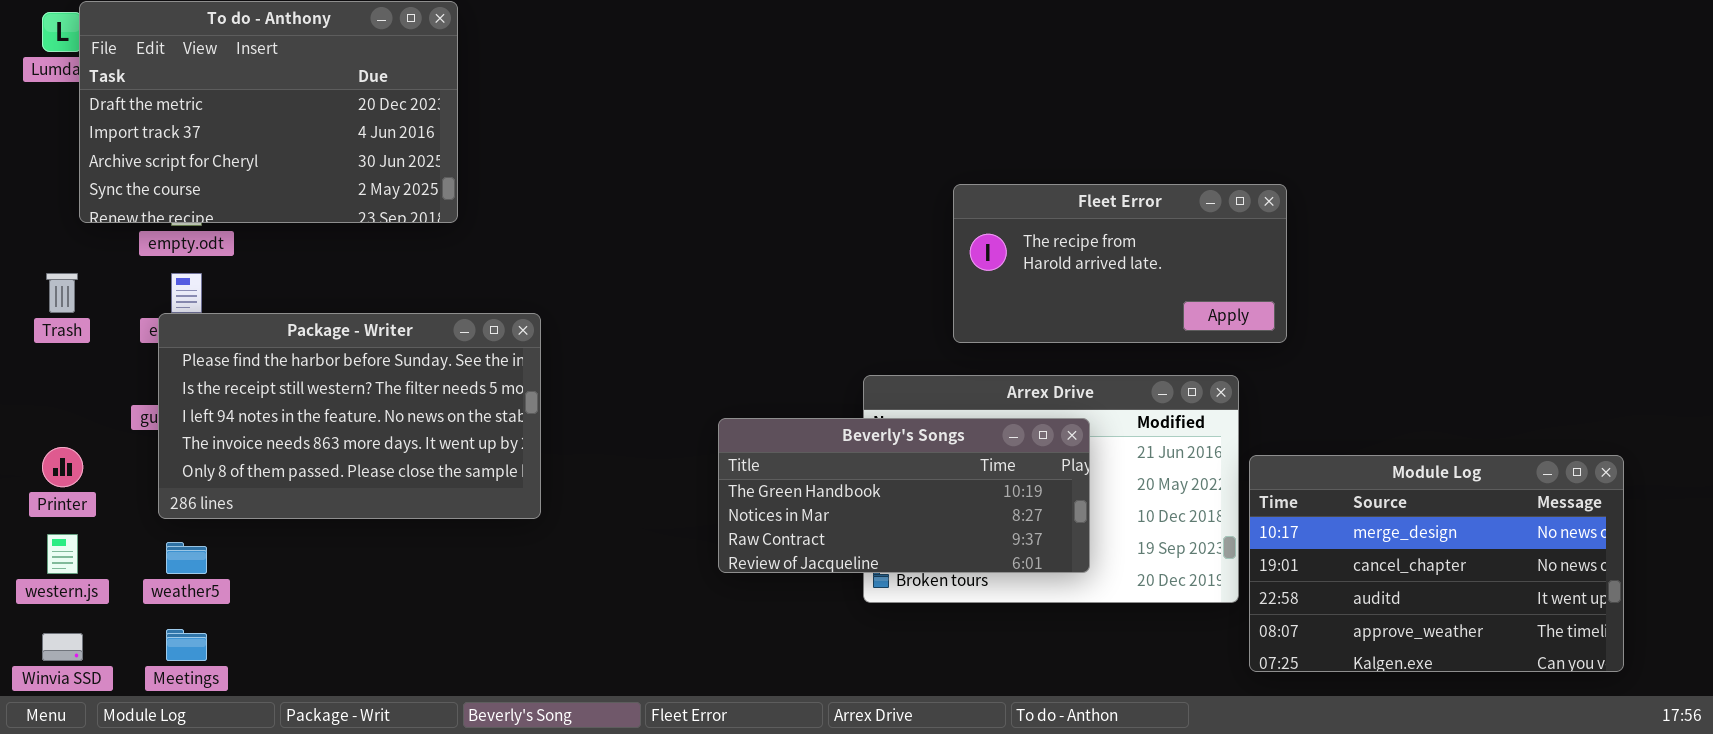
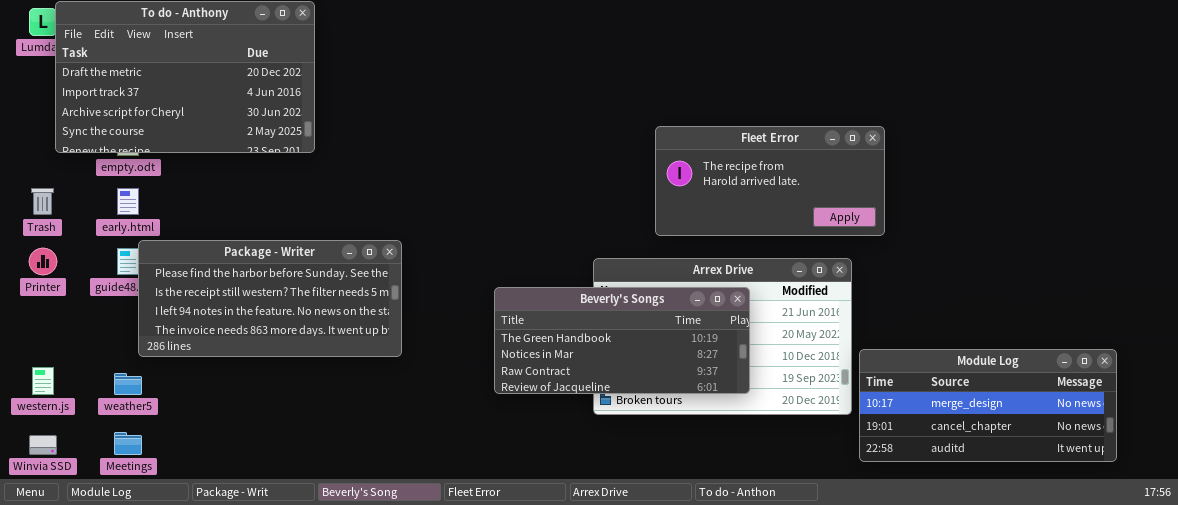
Package - Writer: [158,313,541,519] -> [138,240,402,357], moved, resized
Printer: [42,447,83,487] -> [29,248,57,275], moved
Module Log: [1249,455,1624,672] -> [859,349,1117,462], resized

